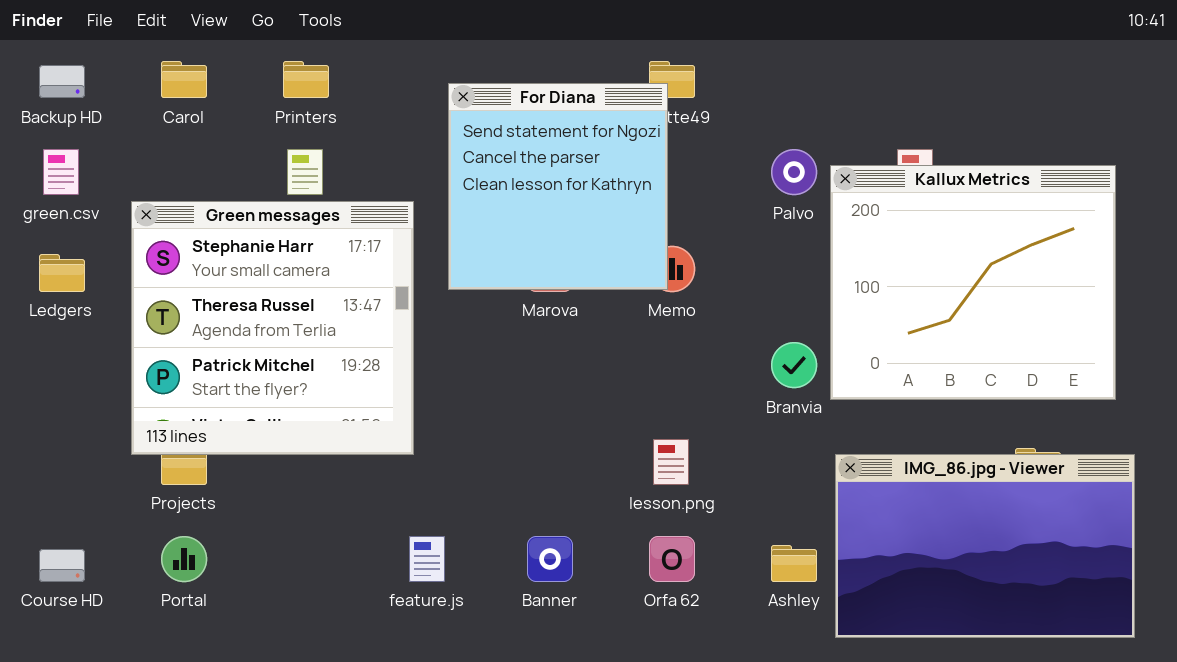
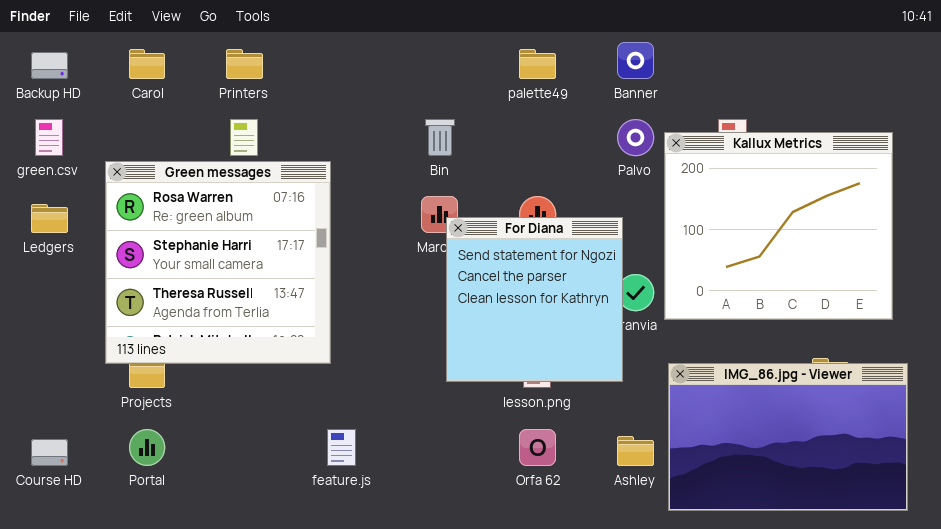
For Diana: [448,83,668,290] -> [446,217,623,382], moved
Green messages: [131,201,414,455] -> [105,161,331,364], scrolled up 1 row
Banner: [527,536,573,582] -> [617,42,654,79], moved

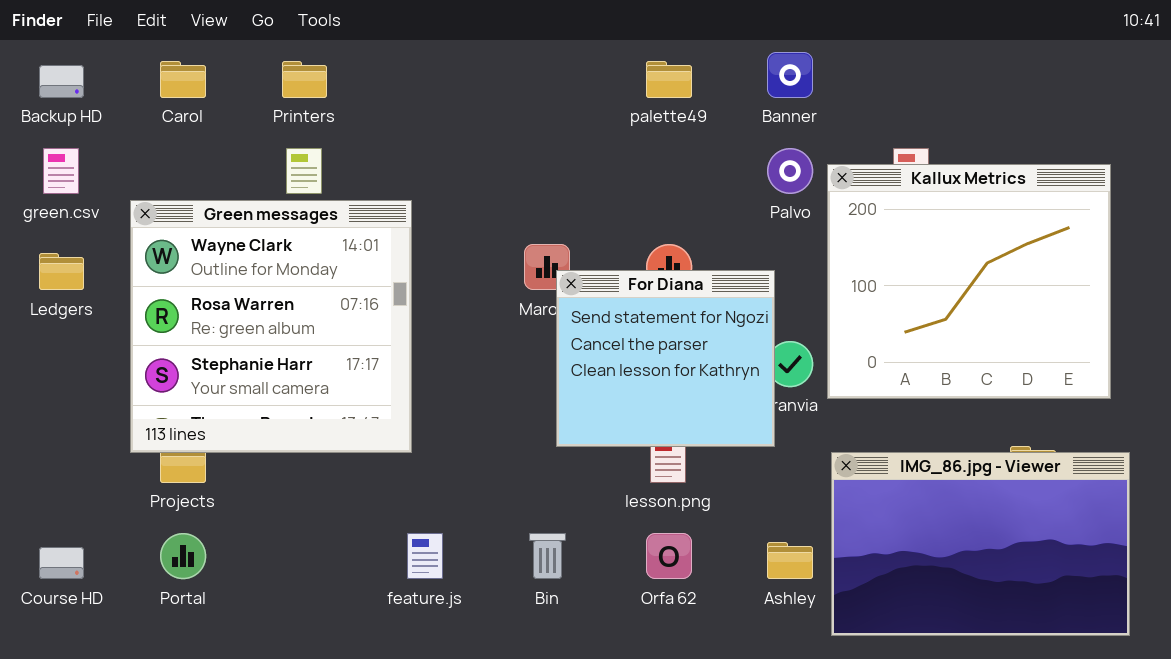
Bin: [425,119,455,156] -> [529,533,566,579], moved
Green messages: [105,161,331,364] -> [130,200,412,453], scrolled up 1 row
For Diana: [446,217,623,382] -> [556,270,775,447], resized

